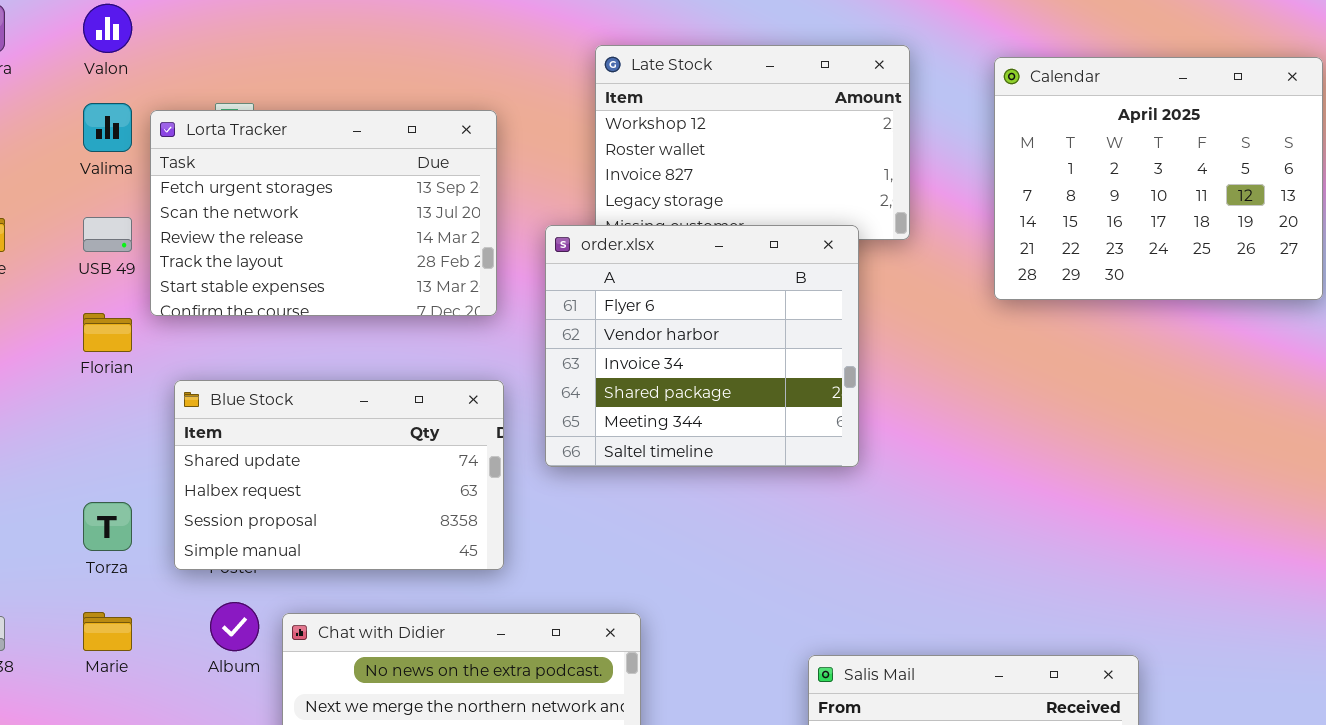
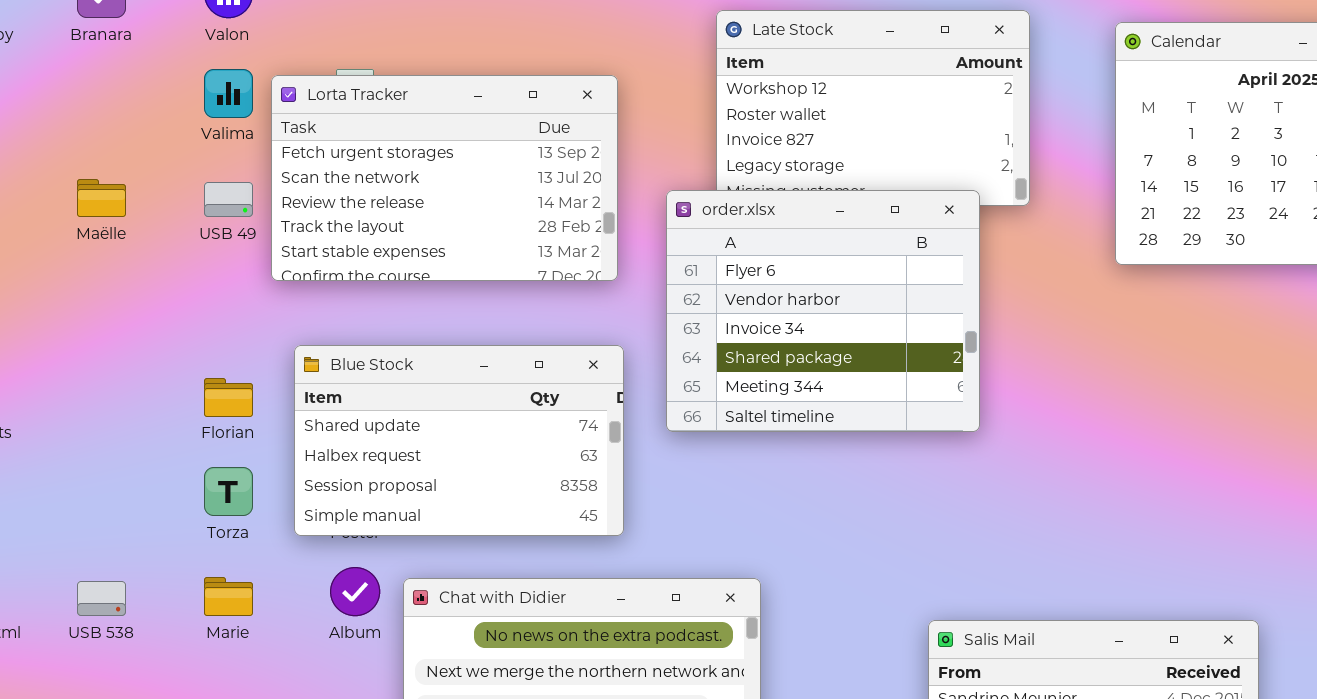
Florian: [83,313,132,352] -> [204,378,253,417], moved

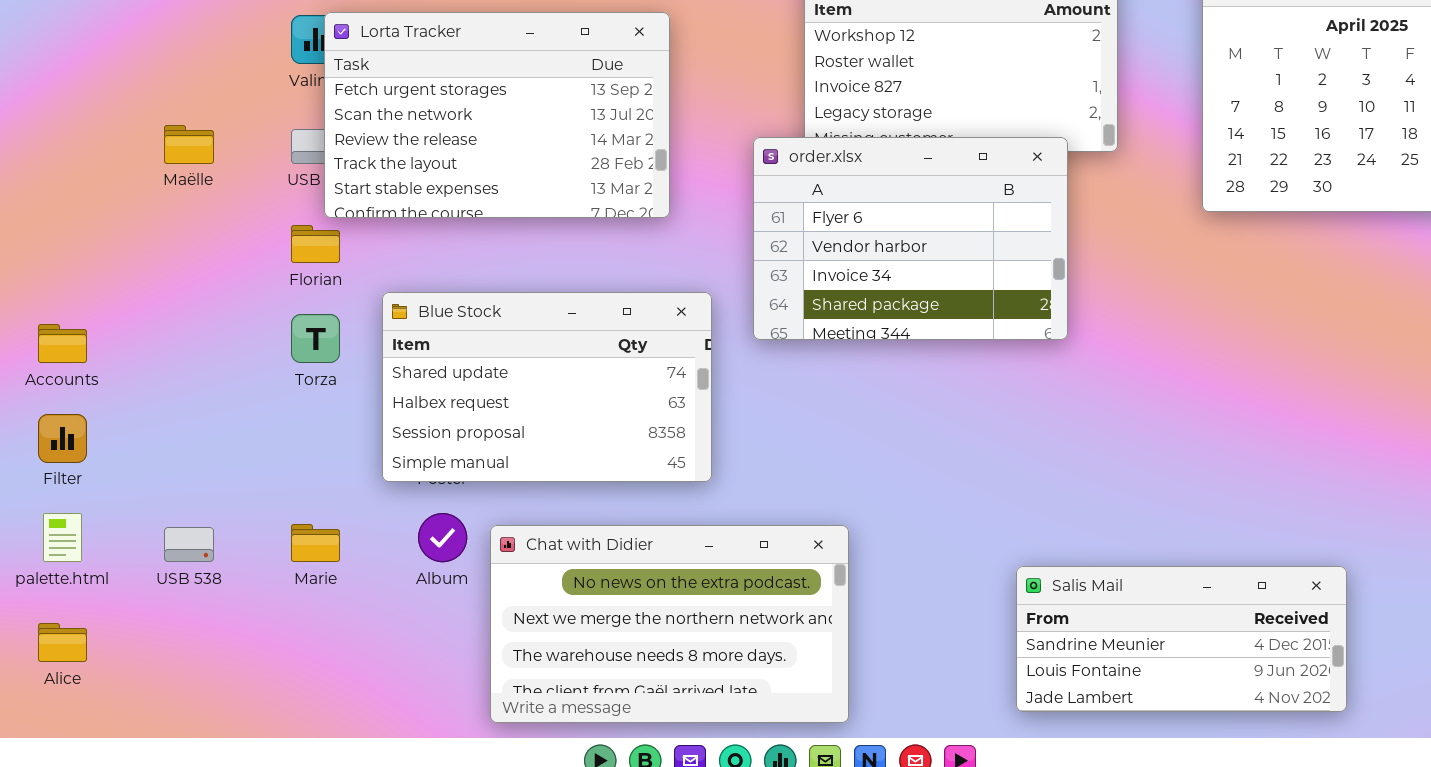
Lorta Tracker: [271,75,618,281] -> [324,12,670,218], moved
order.xlsx: [666,190,980,432] -> [753,137,1068,340], resized
Florian: [204,378,253,417] -> [291,225,340,263], moved
Torza: [204,467,253,516] -> [291,314,340,363], moved

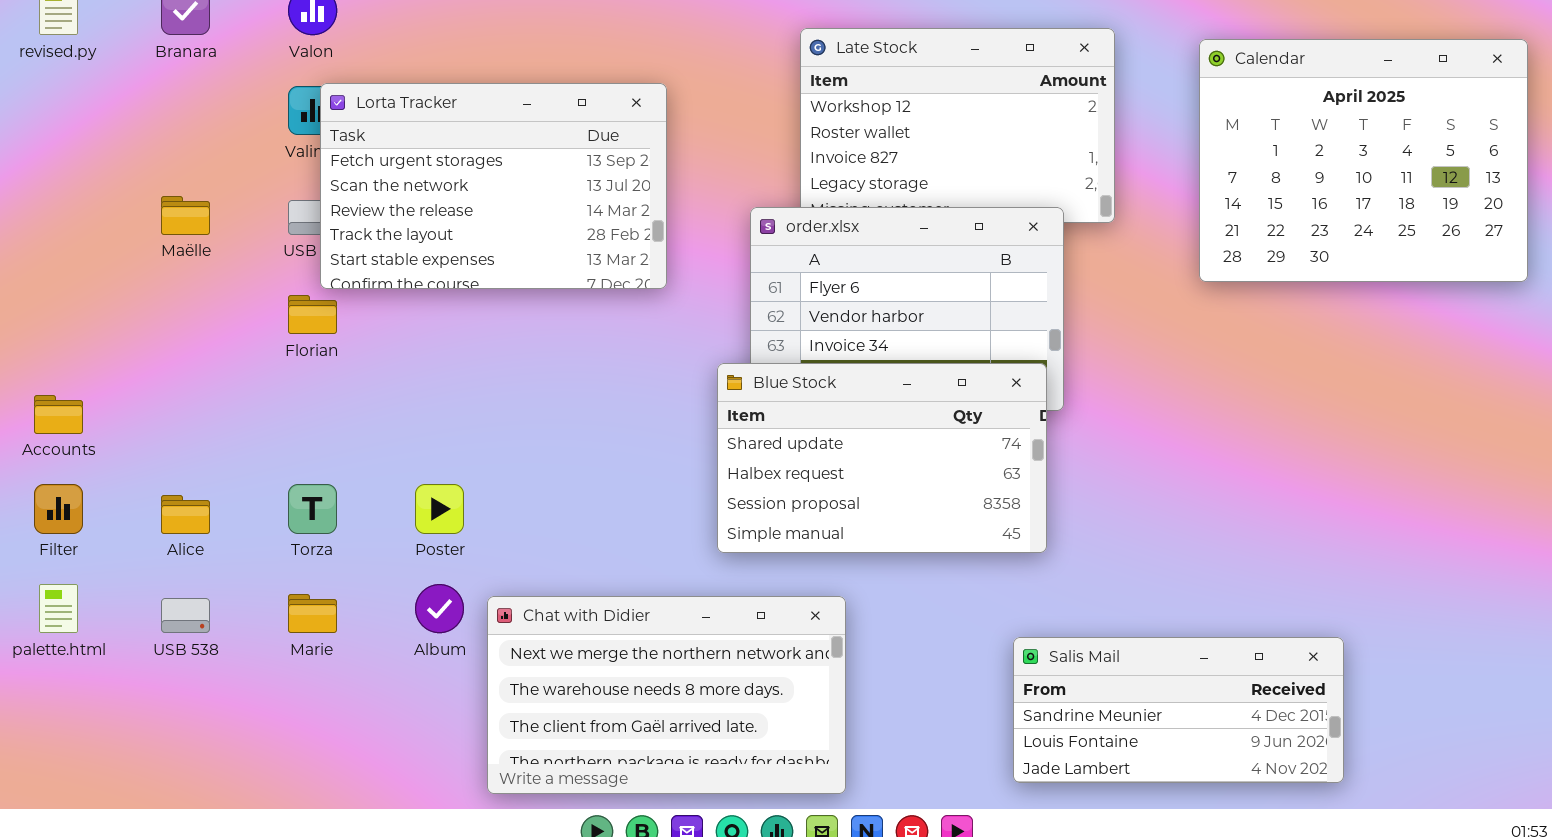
Blue Stock: [382,292,712,482] -> [717,363,1047,553], moved
Torza: [291,314,340,363] -> [288,484,337,534], moved
Chat with Didier: [490,525,849,723] -> [487,596,846,794], scrolled down 1 row
Alice: [38,623,87,662] -> [161,495,210,534], moved

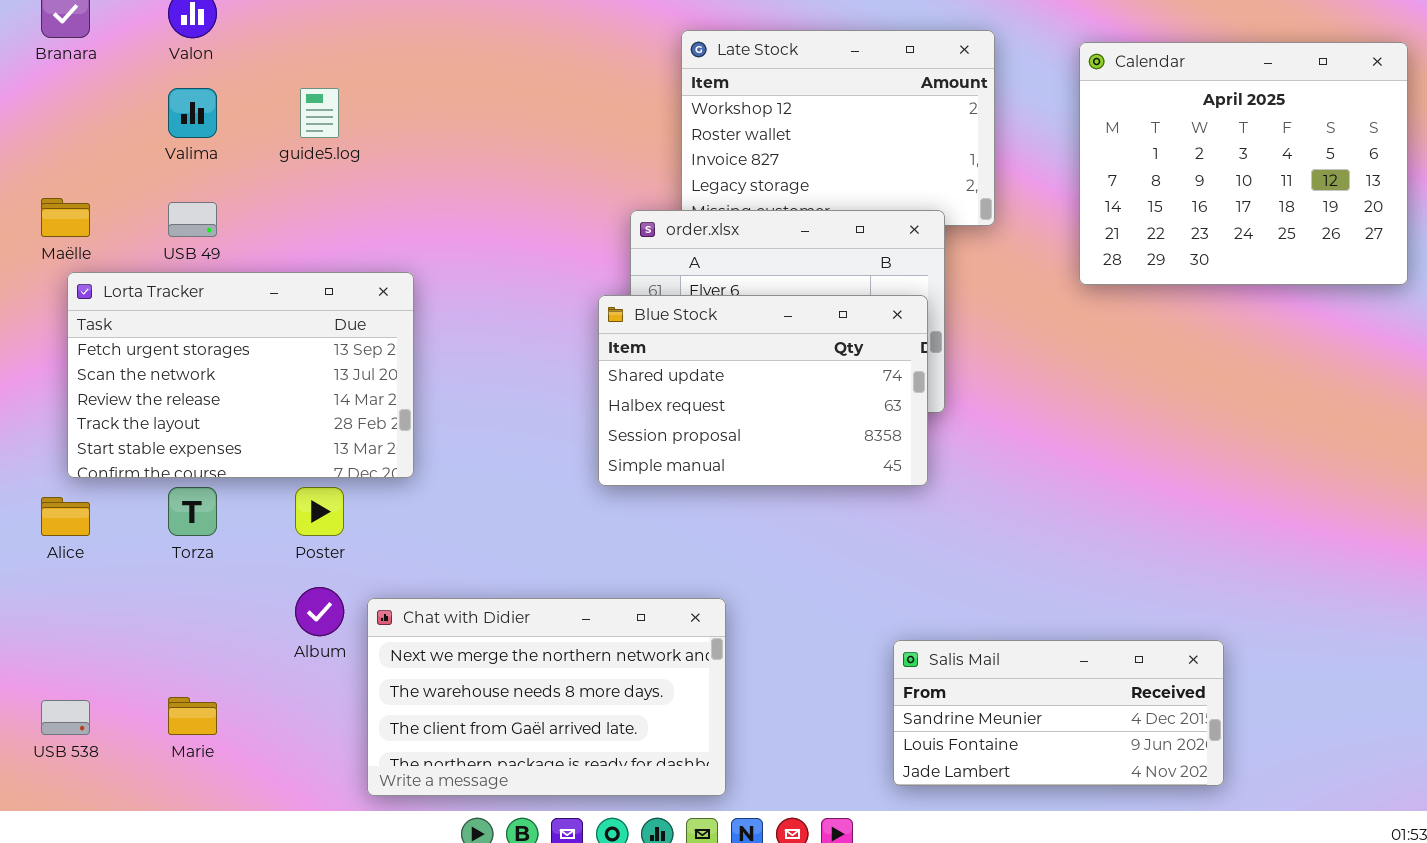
Lorta Tracker: [320,83,667,289] -> [67,272,414,478], moved
Blue Stock: [717,363,1047,553] -> [598,295,928,486], moved
Marie: [288,594,337,633] -> [168,697,217,735], moved
USB 538: [161,598,210,633] -> [41,700,90,735], moved

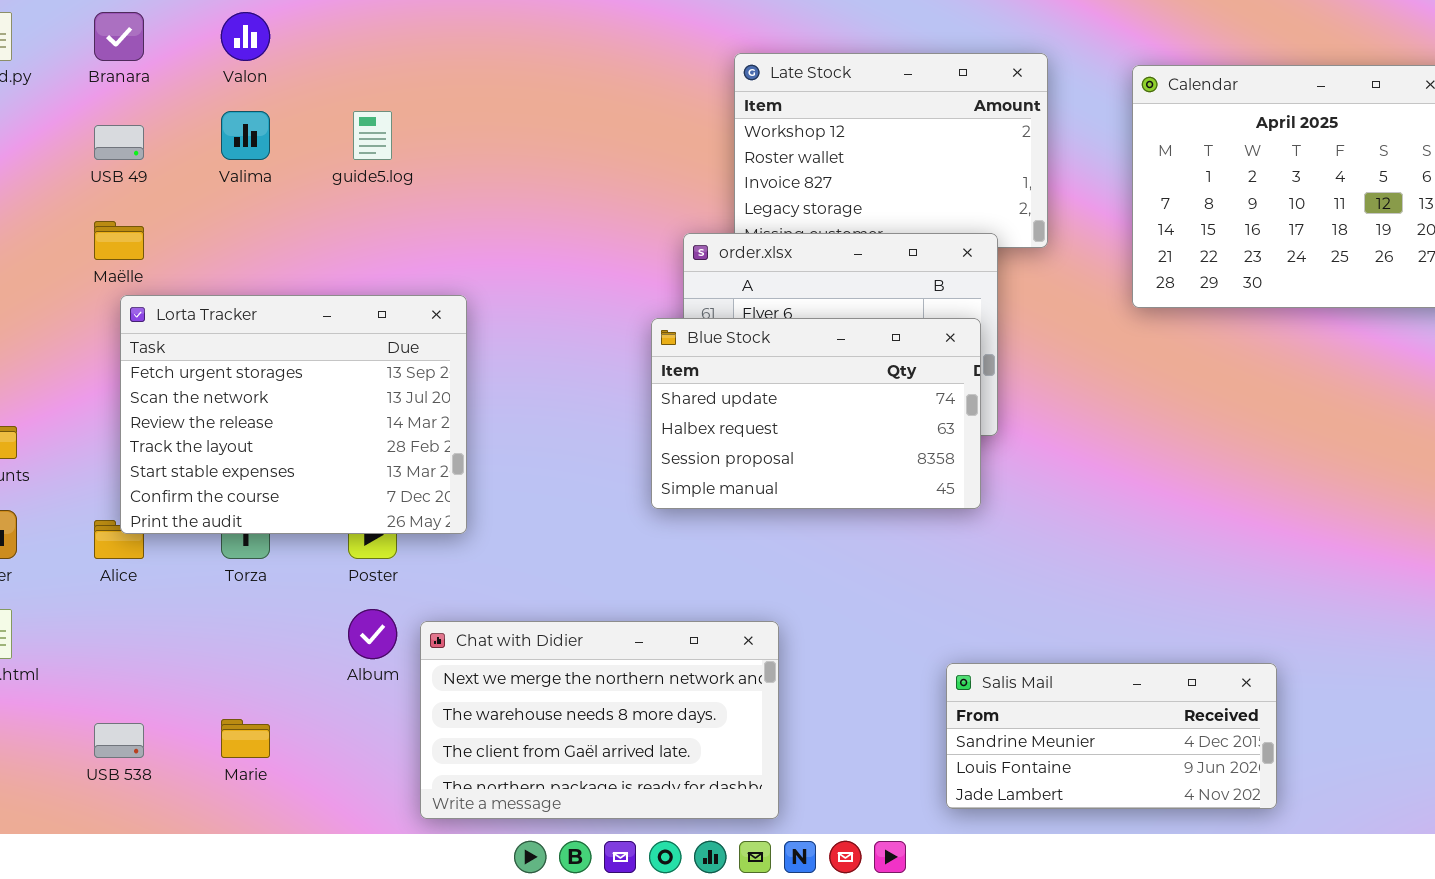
USB 49: [168,202,217,237] -> [94,125,144,160], moved
Lorta Tracker: [67,272,414,478] -> [120,295,467,534], resized

